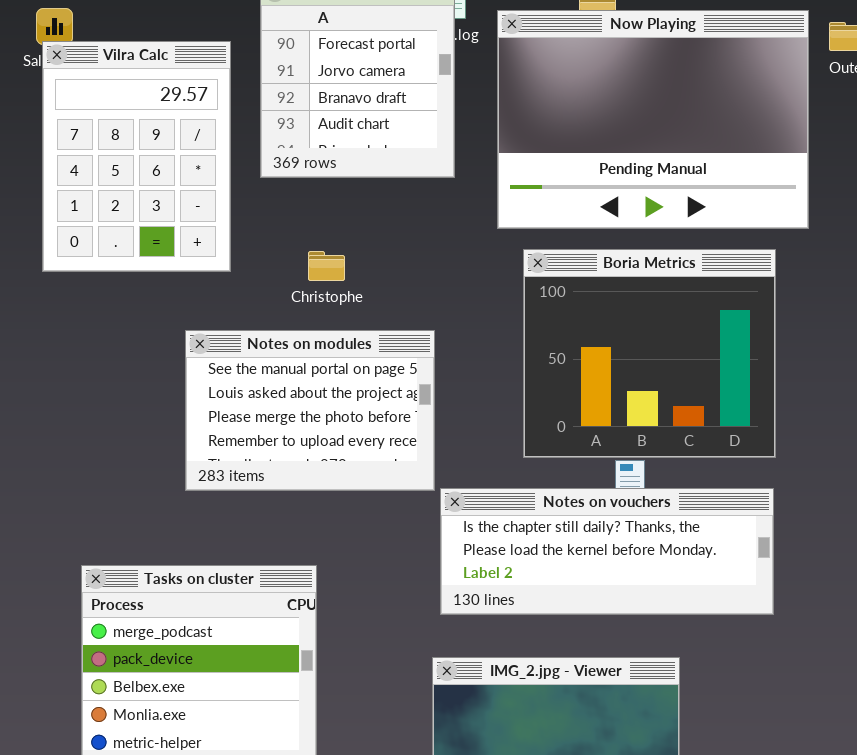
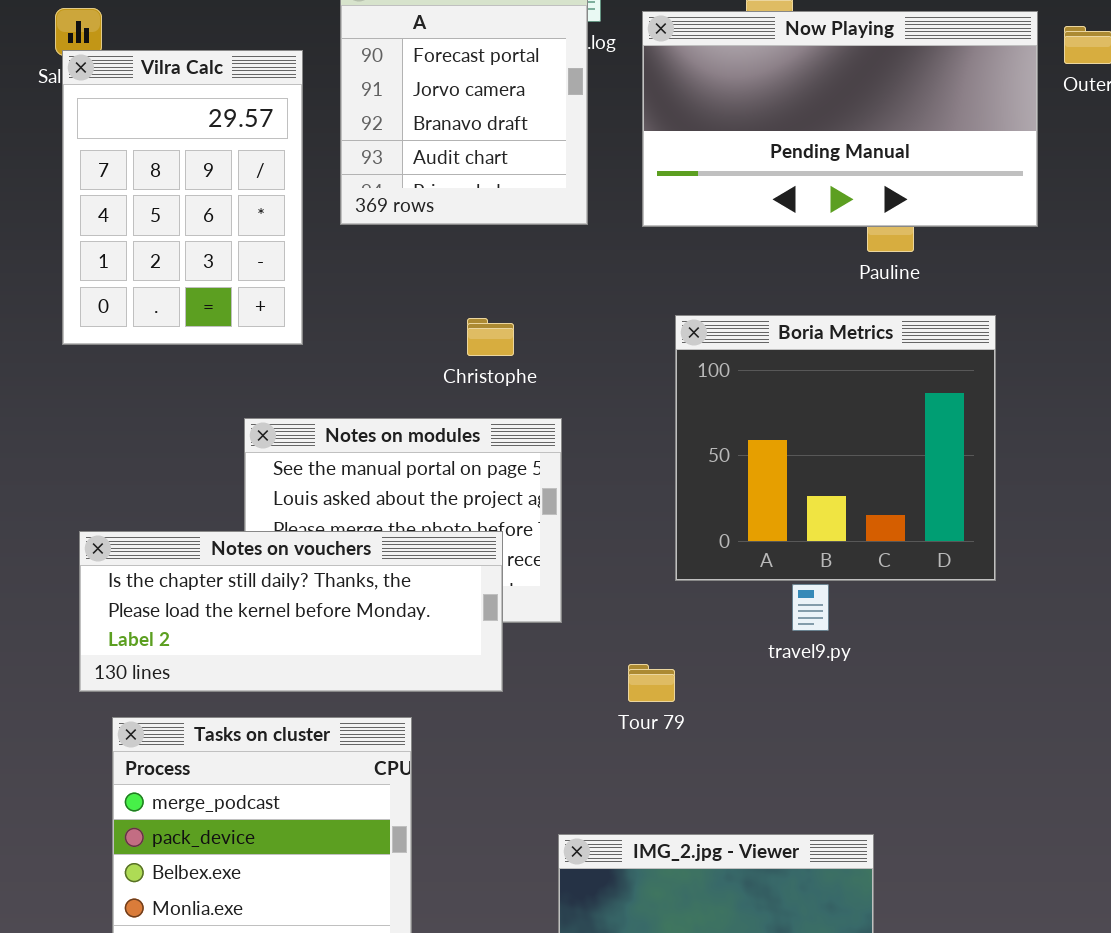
Now Playing: [497,10,809,229] -> [642,11,1038,227], resized
Christophe: [308,251,345,281] -> [467,318,514,356], moved
Notes on vouchers: [440,488,774,615] -> [79,531,503,692], moved

